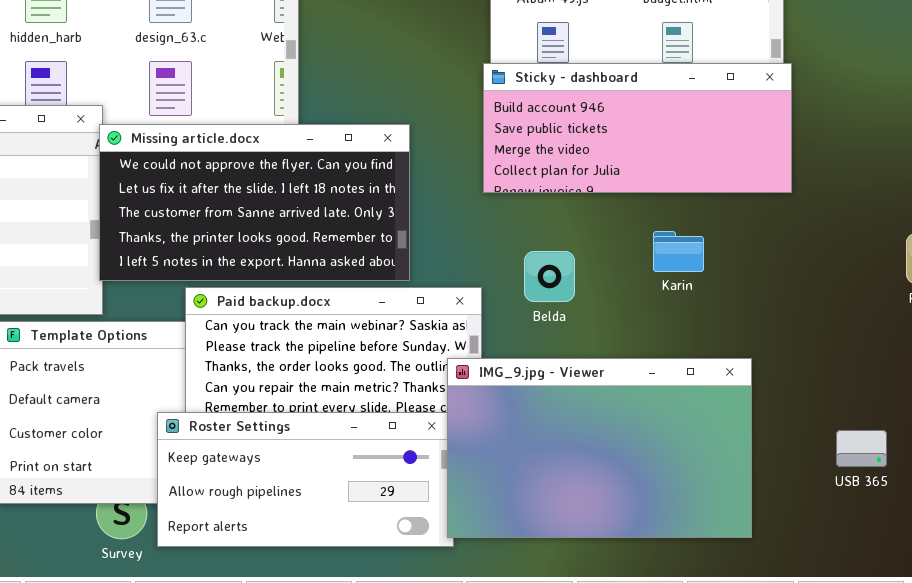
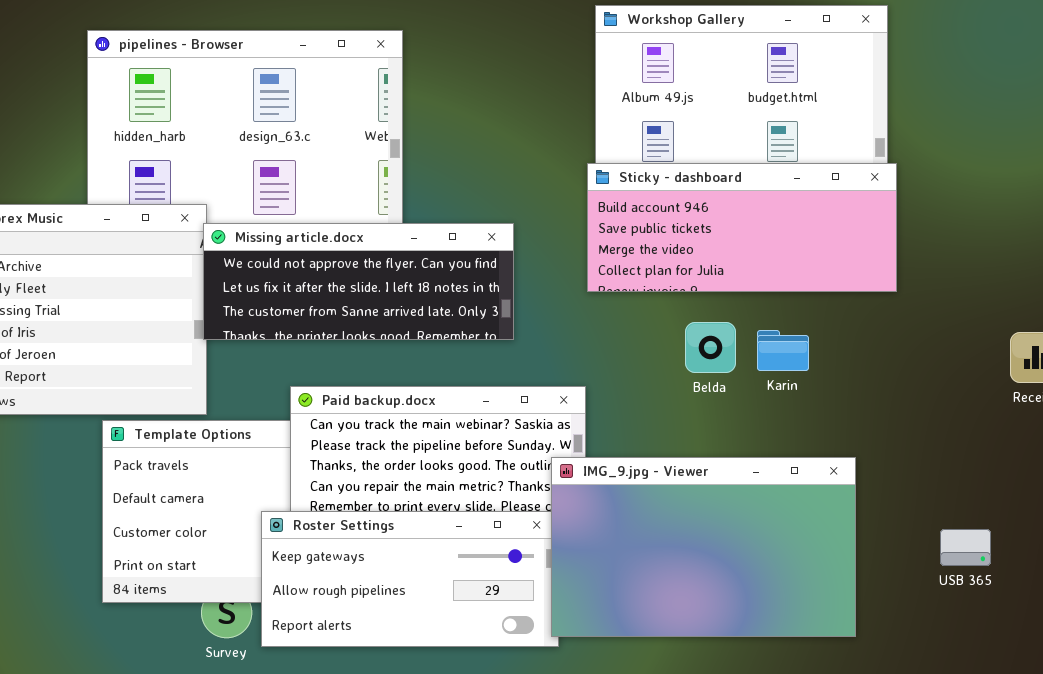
Missing article.docx: [99,124,410,281] -> [203,223,514,340], resized
Belda: [524,251,575,302] -> [685,322,736,373], moved

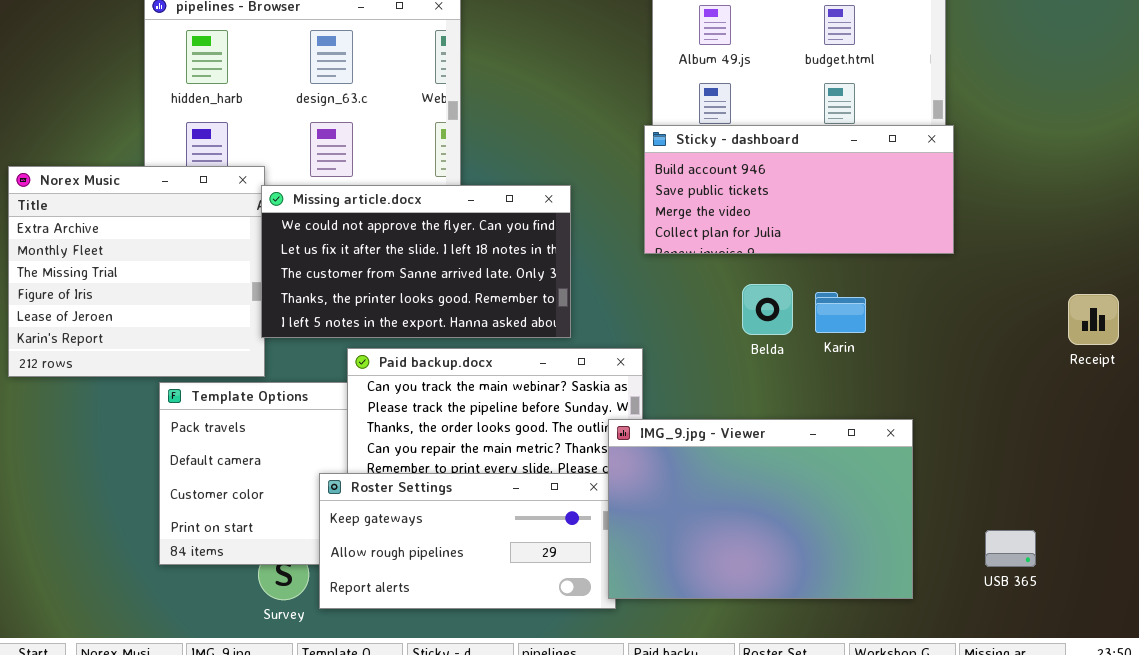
Missing article.docx: [203,223,514,340] -> [261,185,571,338], resized
USB 365: [940,529,991,566] -> [985,530,1036,567], moved

